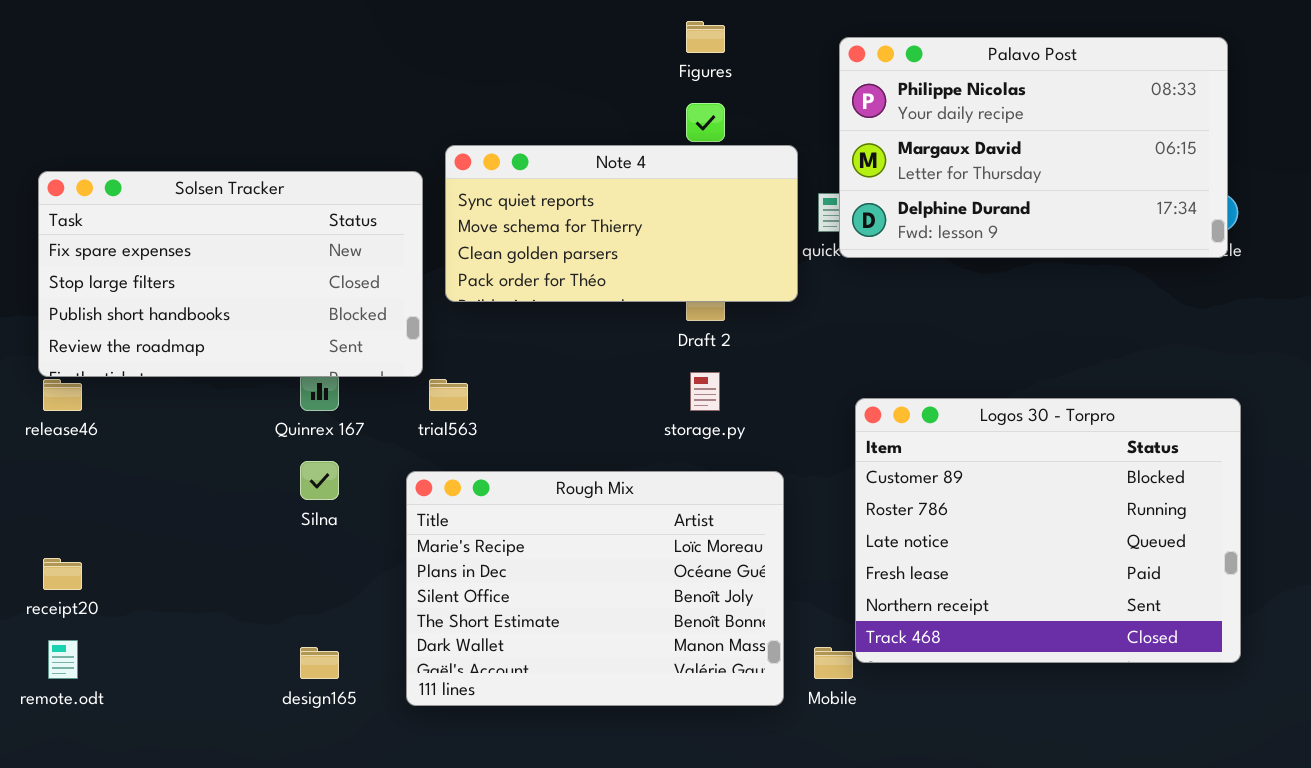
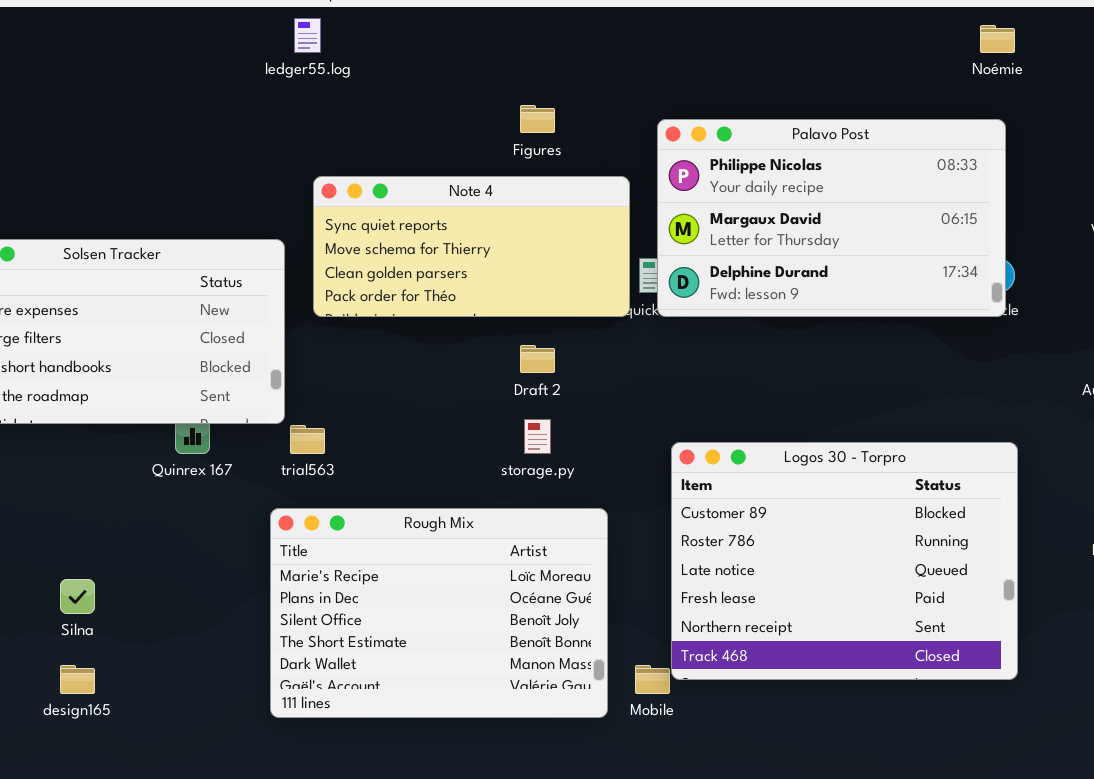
Note 4: [445,145,798,302] -> [313,176,630,317], moved
Silna: [300,461,339,500] -> [60,579,95,614], moved
design165: [300,647,339,679] -> [60,665,95,694], moved

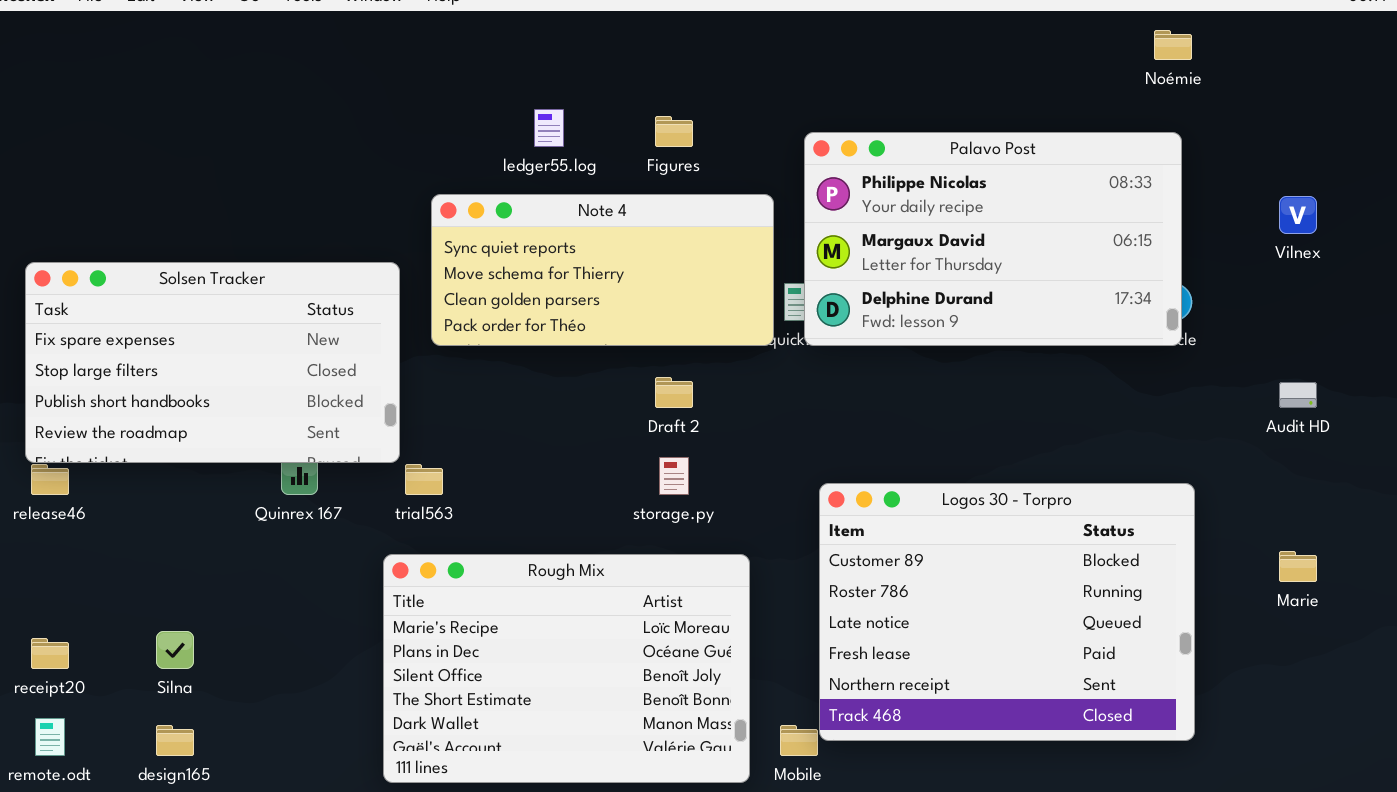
ledger55.log: [294,18,321,53] -> [534,109,564,147], moved

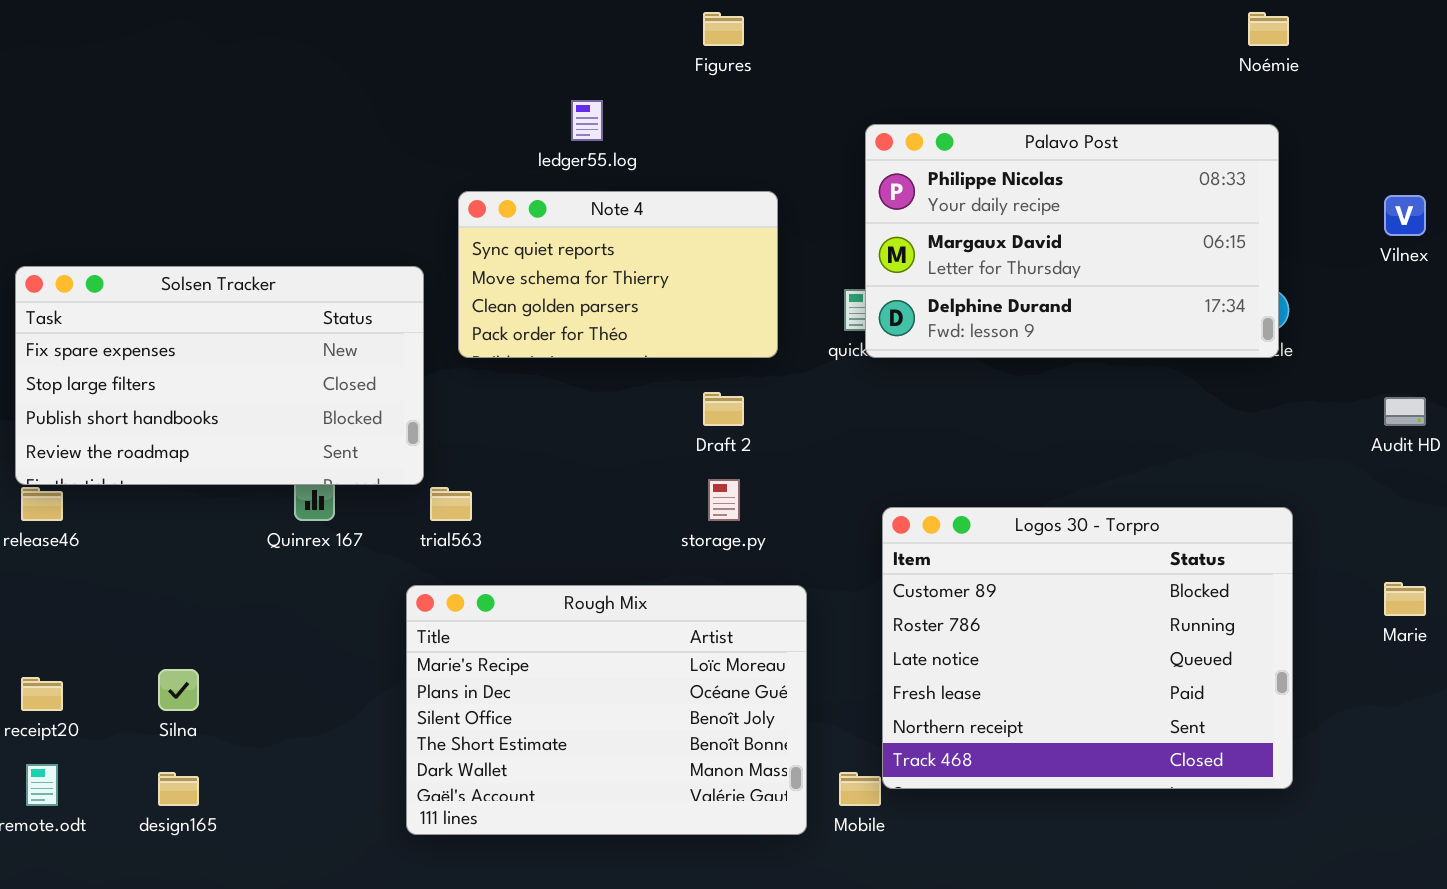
Figures: [655,116,693,147] -> [703,12,744,46], moved
Note 4: [431,194,774,346] -> [458,191,778,358], resized

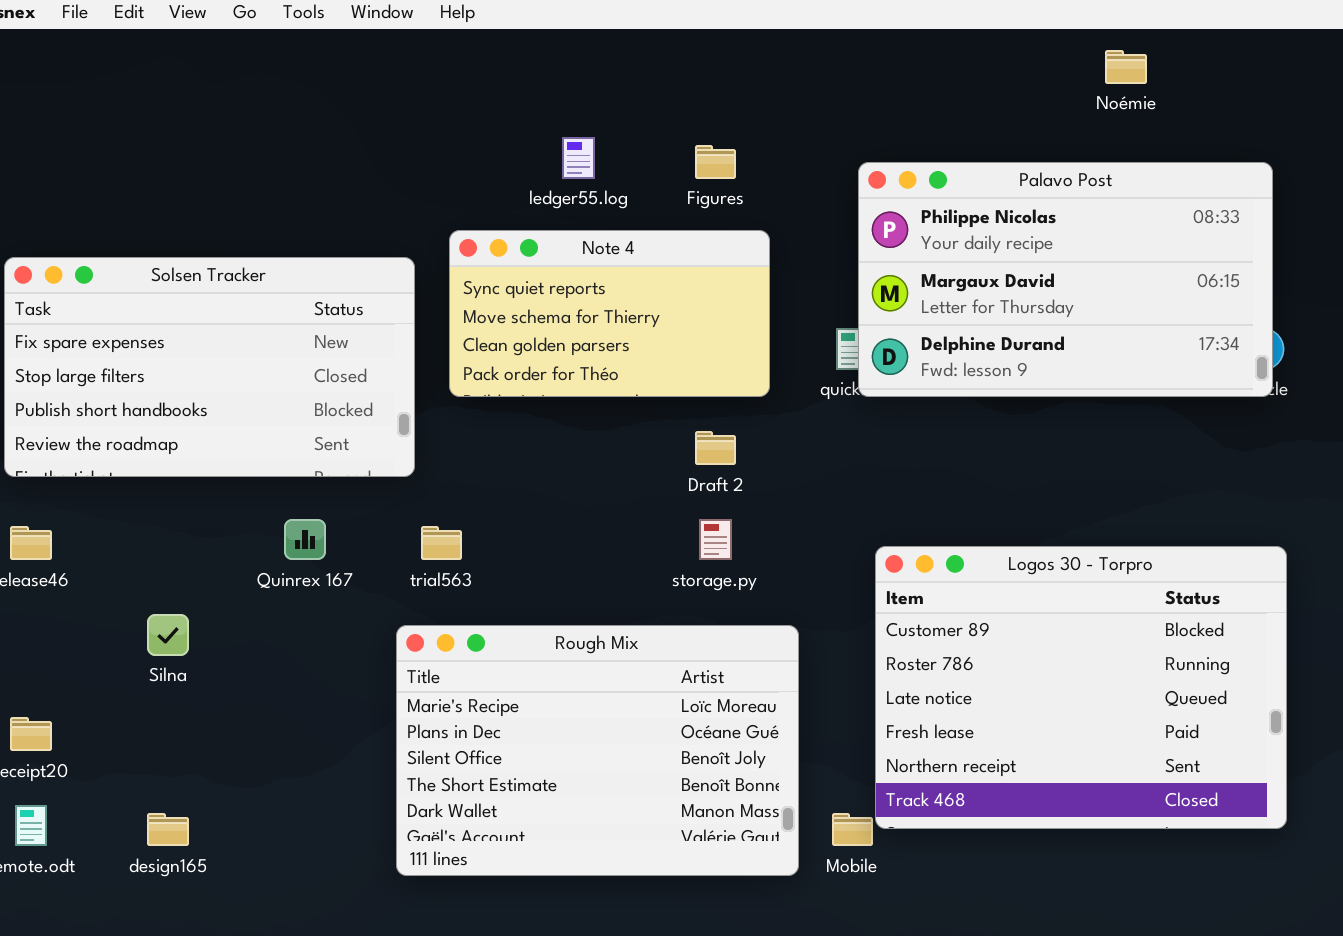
Figures: [703,12,744,46] -> [695,145,736,179], moved
Noémie: [1248,12,1289,46] -> [1105,50,1147,84], moved
Solsen Tracker: [15,266,424,485] -> [4,257,415,477], moved
Silna: [158,669,199,711] -> [147,614,189,656], moved

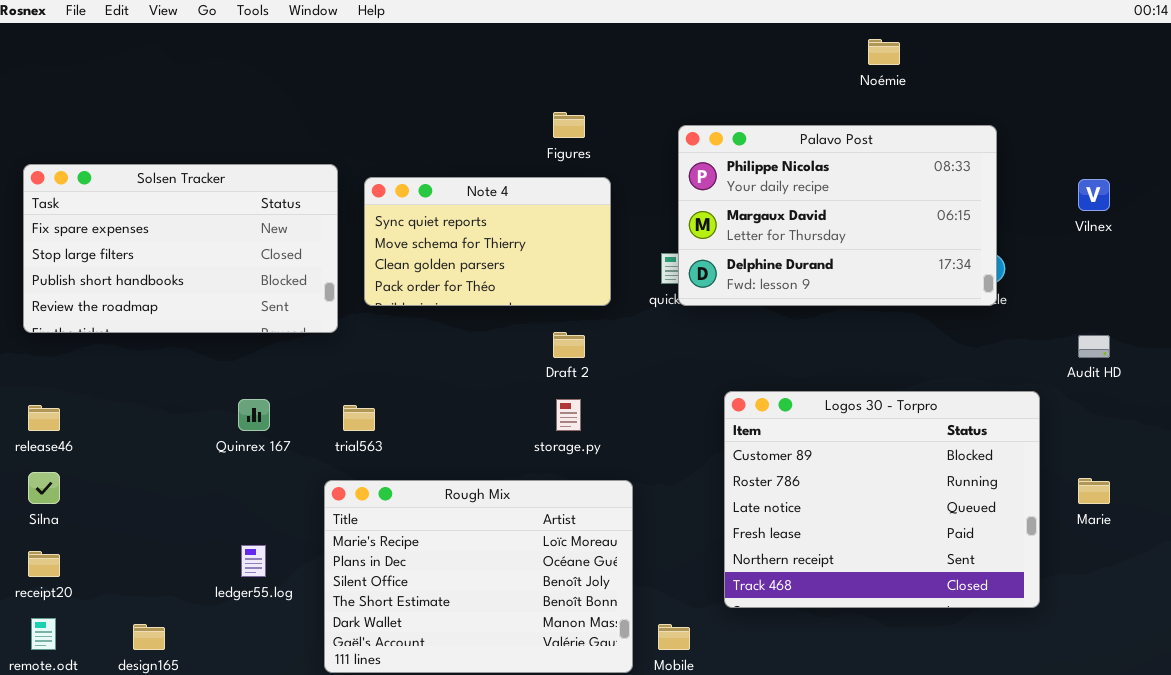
ledger55.log: [562,137,595,179] -> [241,545,266,577], moved
Solsen Tracker: [4,257,415,477] -> [23,164,338,333], moved
Logos 30 - Torpro: [875,546,1287,829] -> [724,391,1040,608], moved
Silna: [147,614,189,656] -> [28,472,60,504], moved

